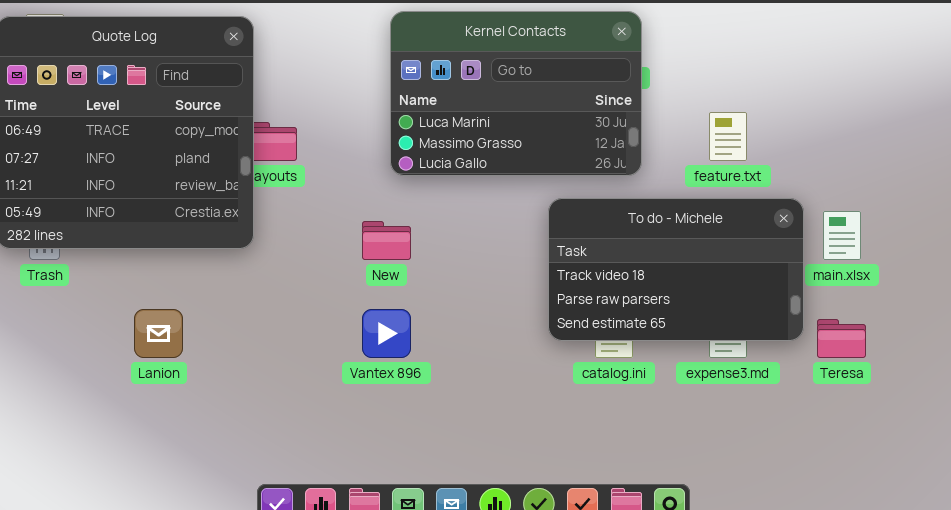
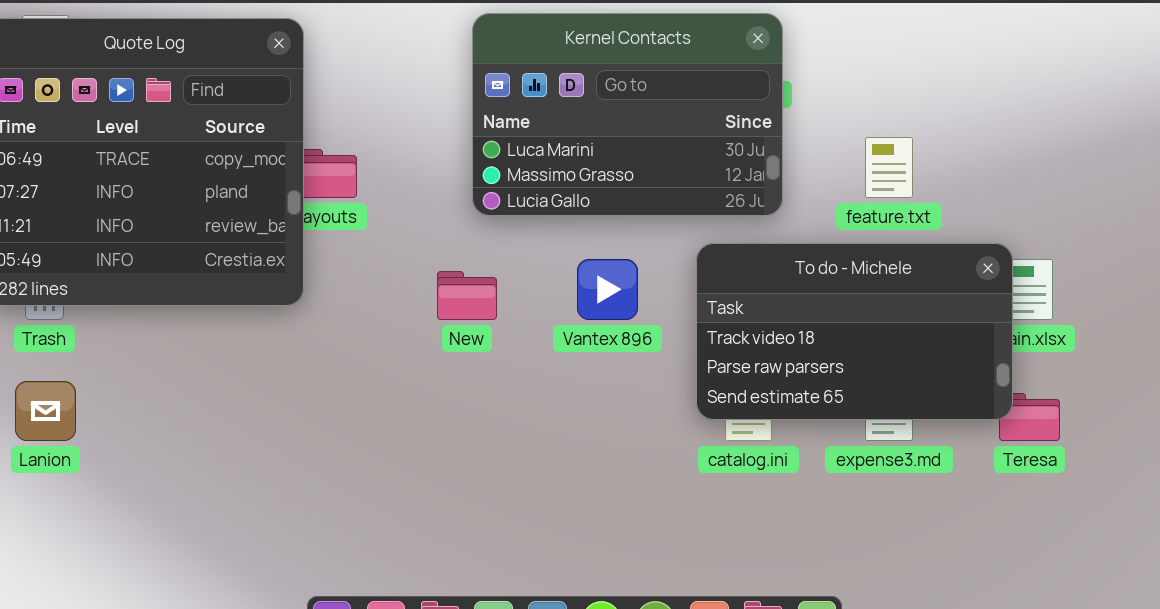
To do - Michele: [548,198,804,341] -> [696,243,1013,420], moved
Lanion: [134,309,183,358] -> [15,381,76,441], moved
Vantex 896: [362,309,411,358] -> [577,259,638,320], moved

